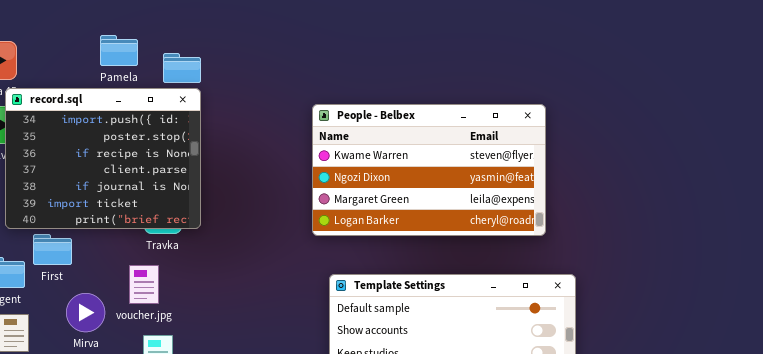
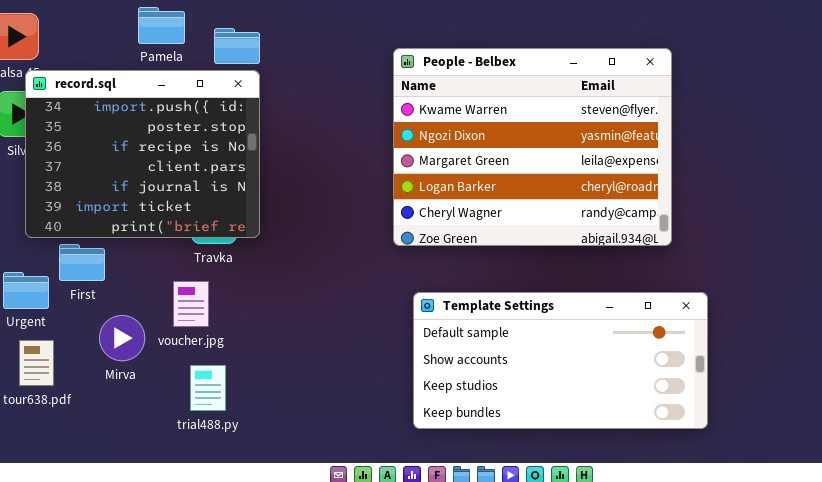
People - Belbex: [312,104,546,236] -> [393,48,672,246], resized

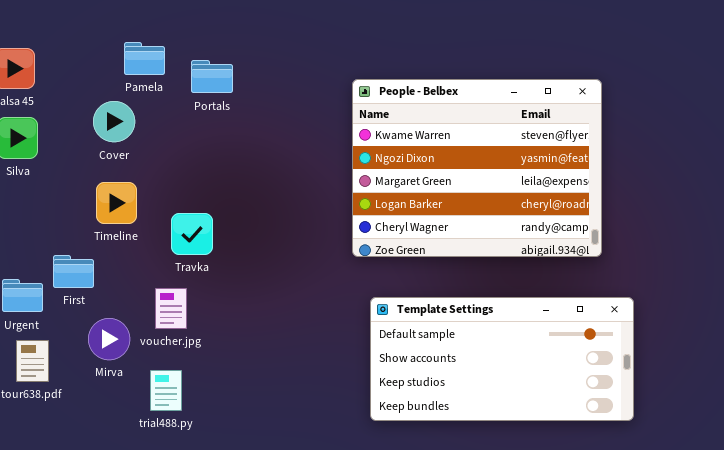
record.sql: [25,70,260,238] -> none, closed
trial488.py: [190,365,226,411] -> [150,370,182,411], moved

